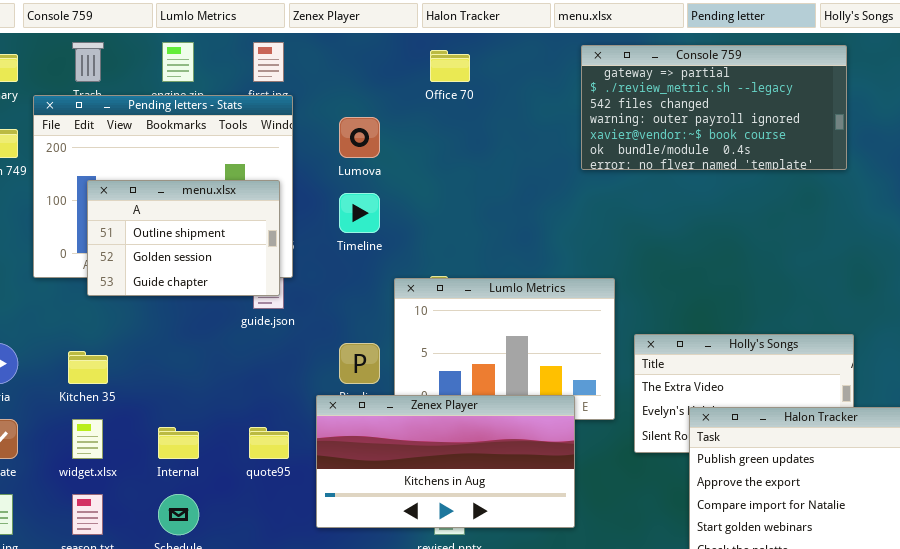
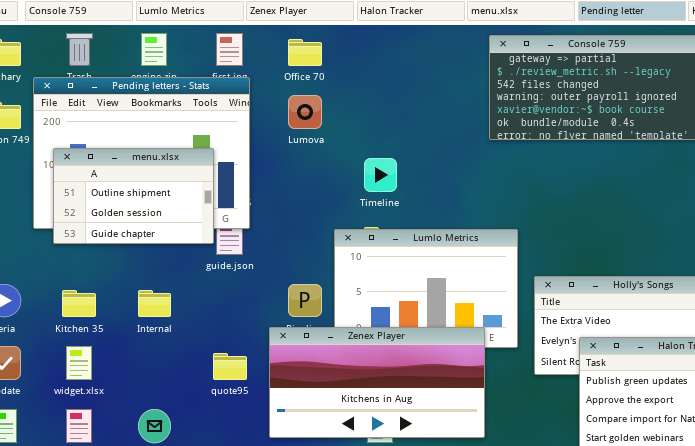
Office 70: [430,50,470,82] -> [288,39,322,66], moved
menu.xlsx: [87,180,280,296] -> [53,148,214,244], moved
Timeline: [339,193,380,233] -> [364,158,397,192], moved
Internal: [158,427,199,459] -> [138,290,171,317], moved

